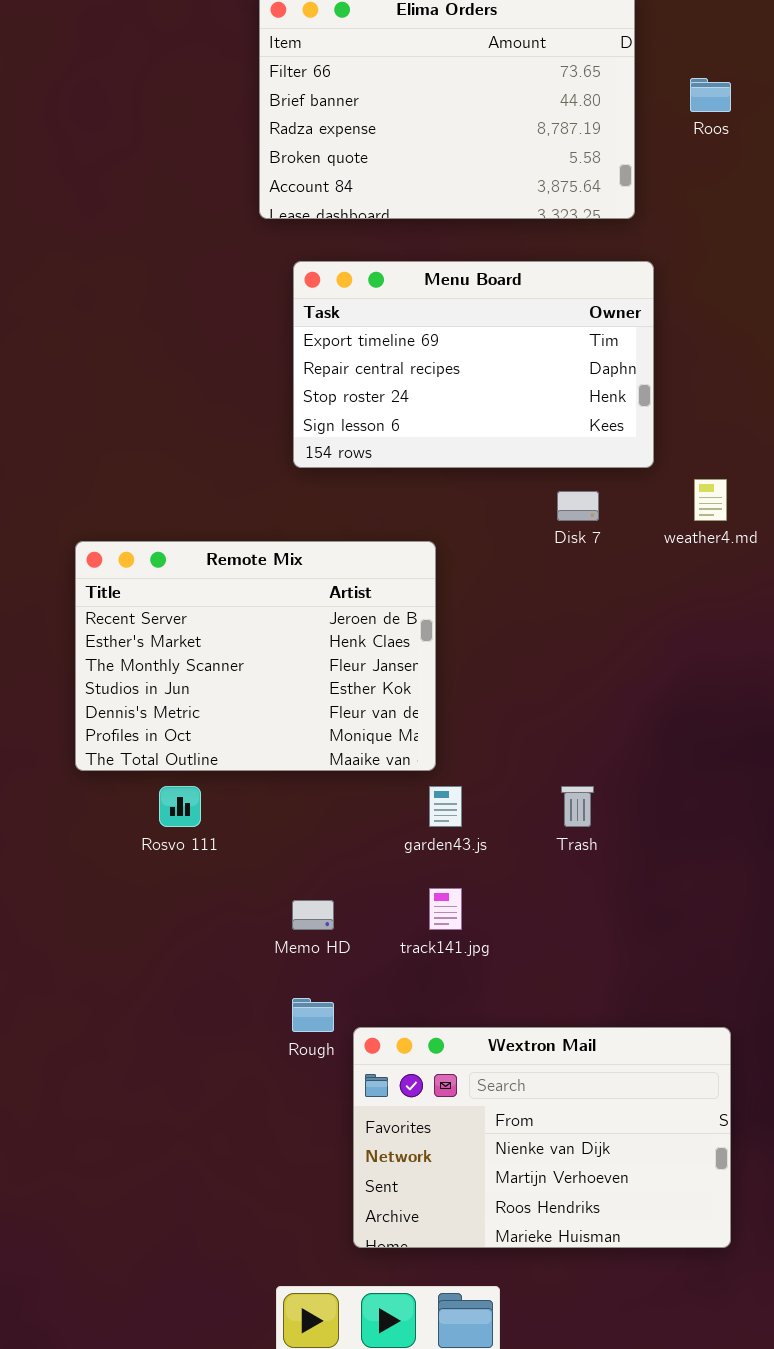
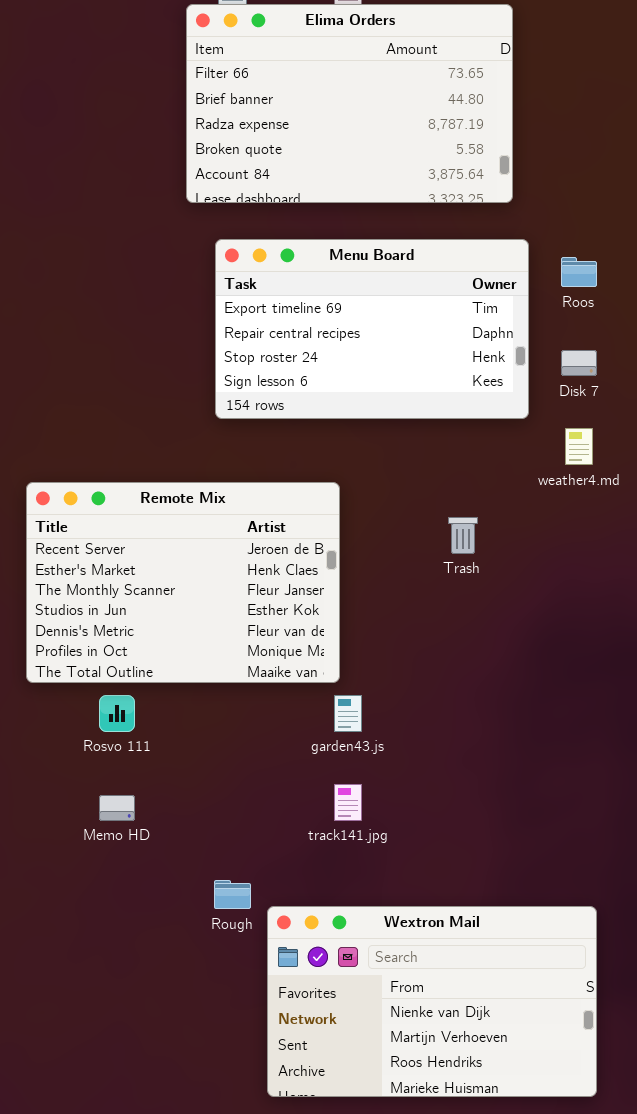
Roos: [690,78,731,112] -> [561,257,597,287], moved
Disk 7: [557,491,599,521] -> [561,350,597,376], moved
Trash: [561,786,594,827] -> [448,517,478,554], moved
Memo HD: [292,900,334,930] -> [99,795,135,821], moved

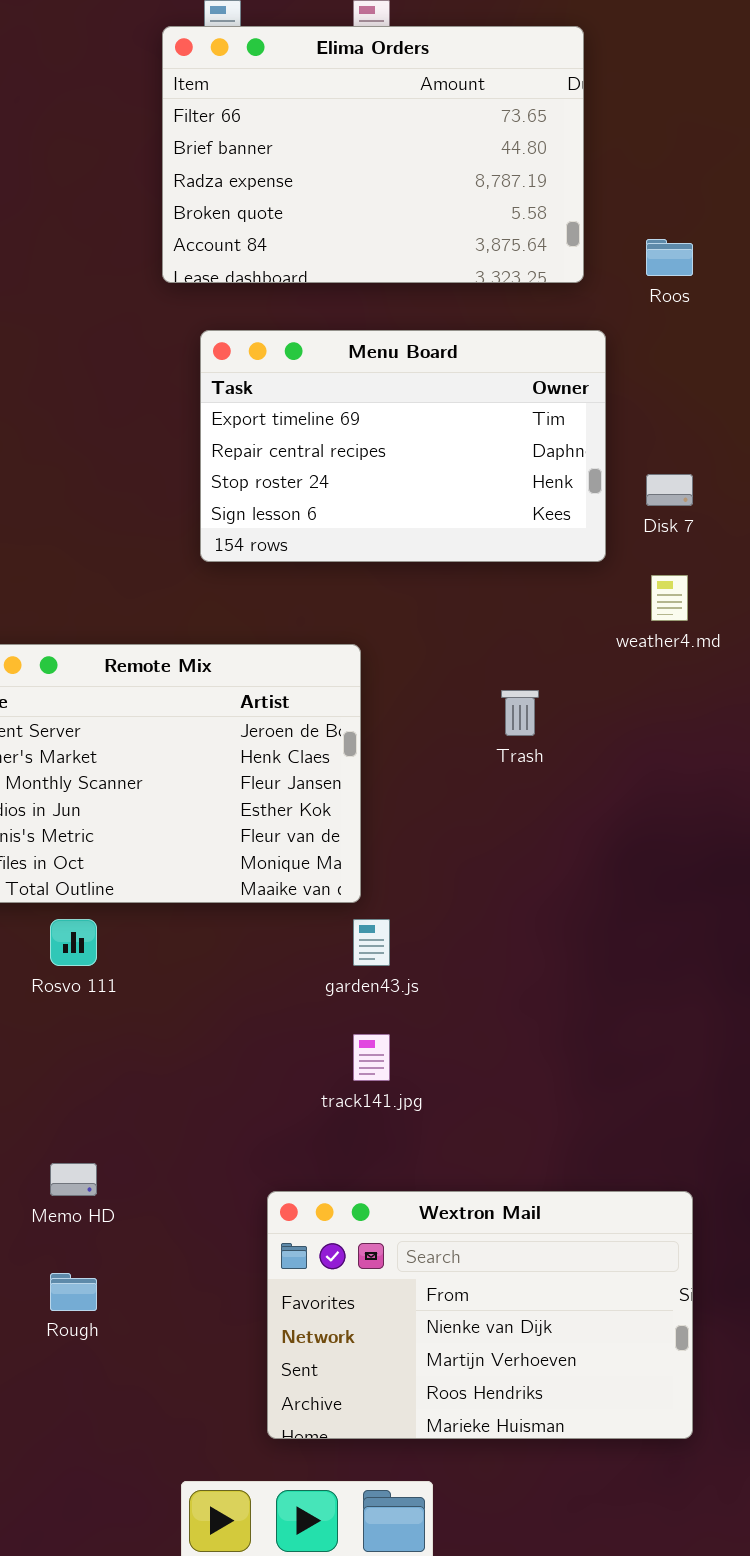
Roos: [561,257,597,287] -> [646,239,693,276], moved
Memo HD: [99,795,135,821] -> [50,1163,97,1196], moved
Rough: [214,880,251,909] -> [50,1273,97,1311], moved

